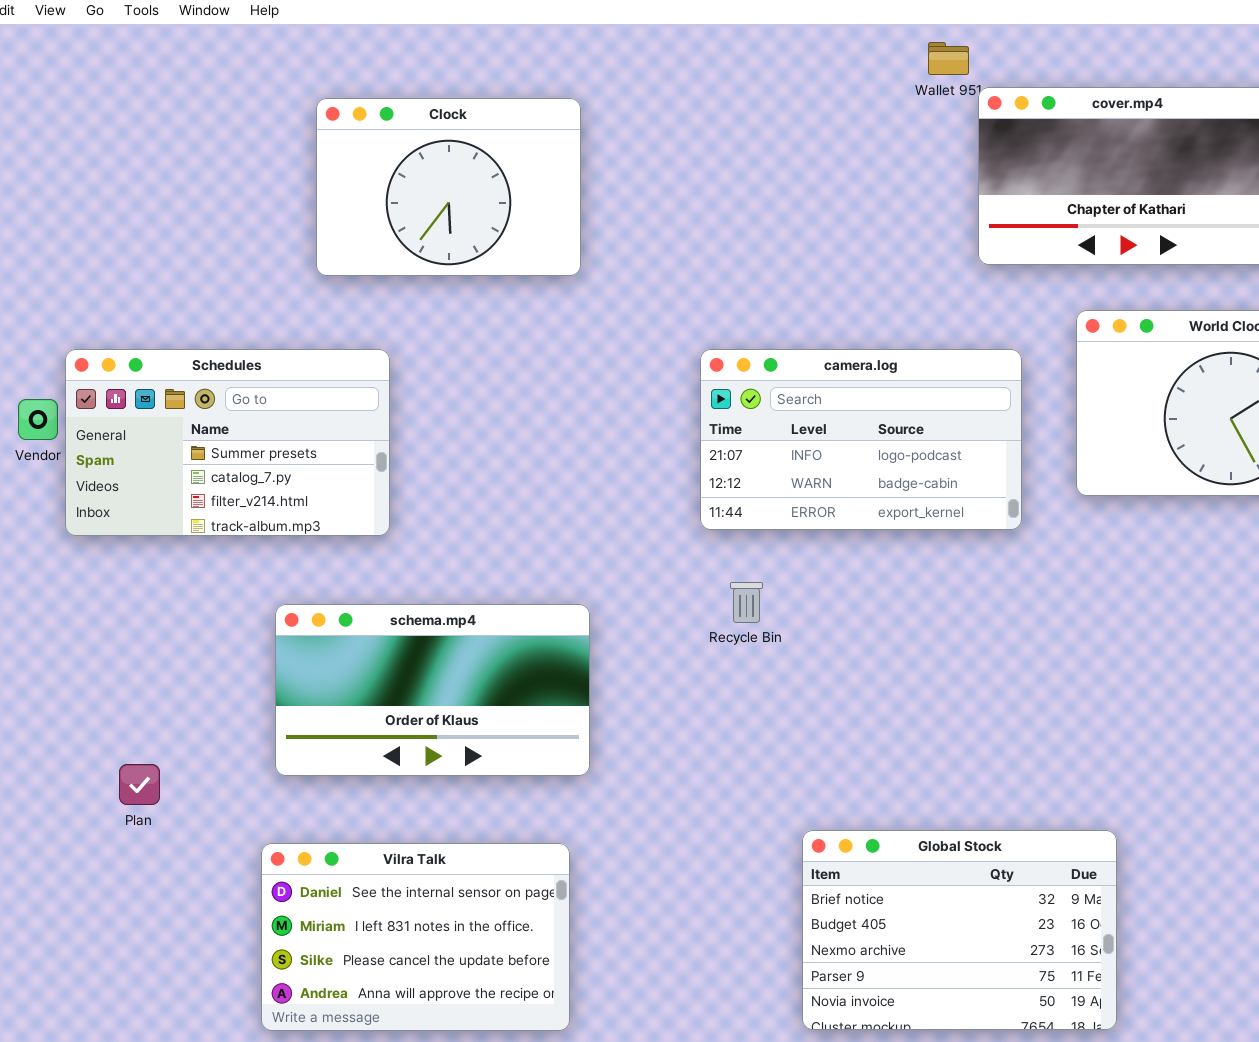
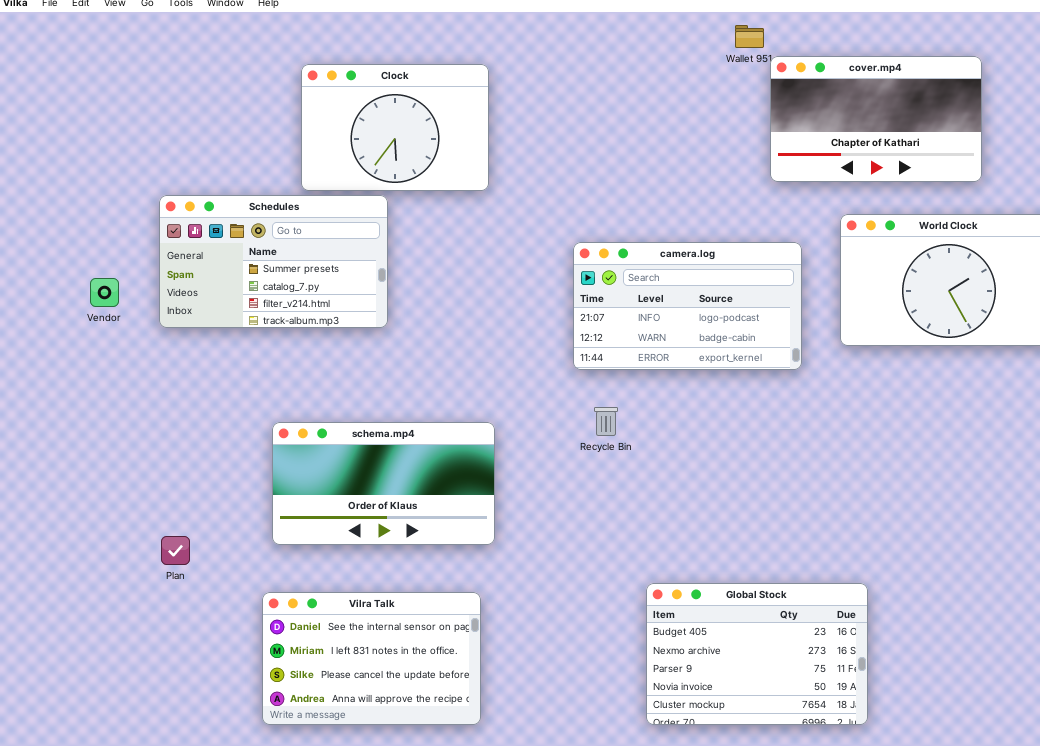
Schedules: [65,349,390,536] -> [159,195,388,328], moved
Global Stock: [802,830,1117,1030] -> [646,583,868,725], scrolled down 1 row

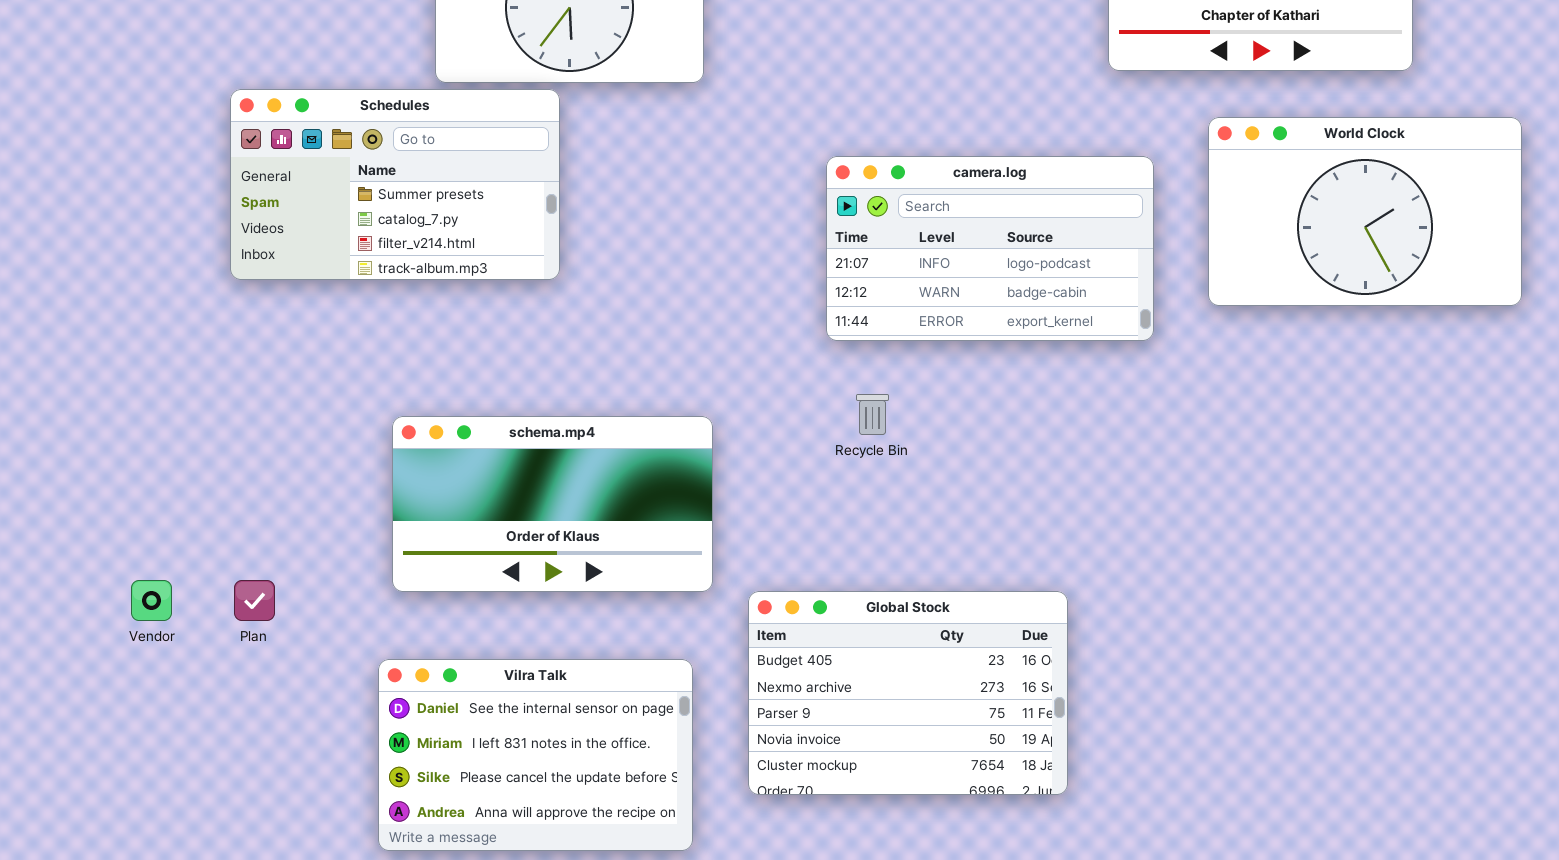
Vendor: [90,278,119,307] -> [131,580,172,621], moved
Global Stock: [646,583,868,725] -> [748,591,1068,795], moved

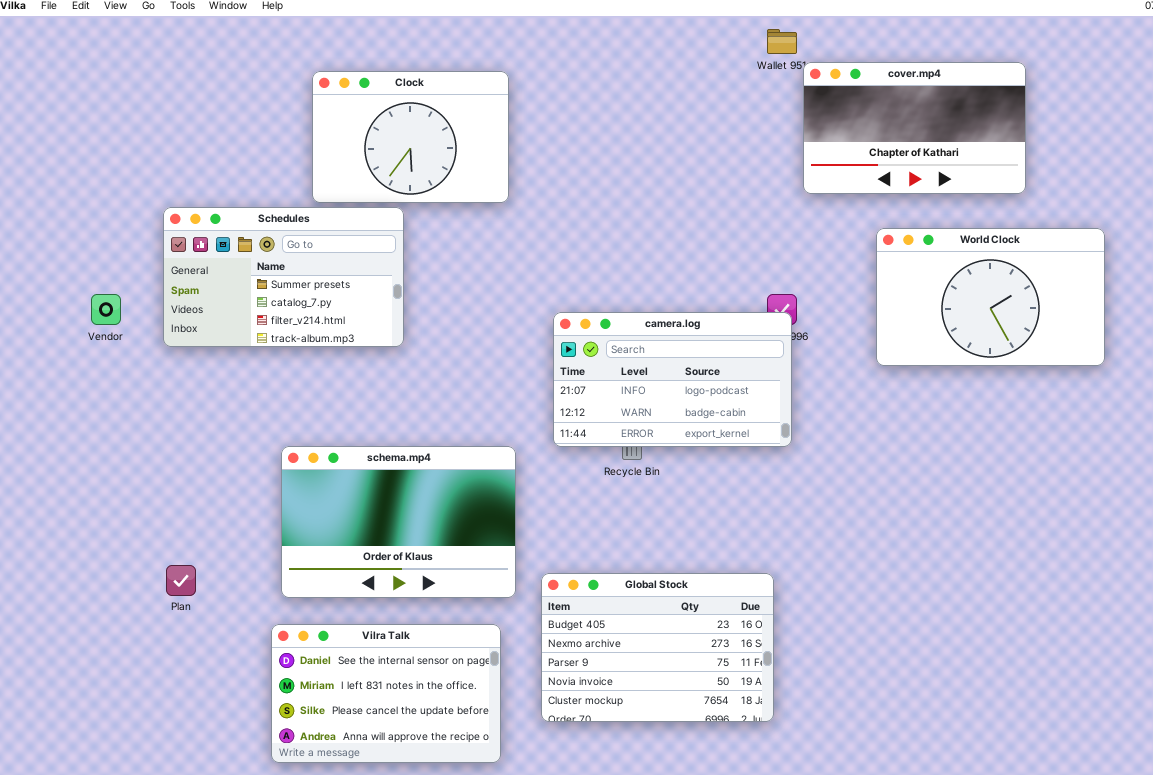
camera.log: [826,156,1154,341] -> [553,312,792,447], moved
schema.mp4: [392,416,713,592] -> [281,446,516,598], resized
Vendor: [131,580,172,621] -> [91,294,121,325], moved

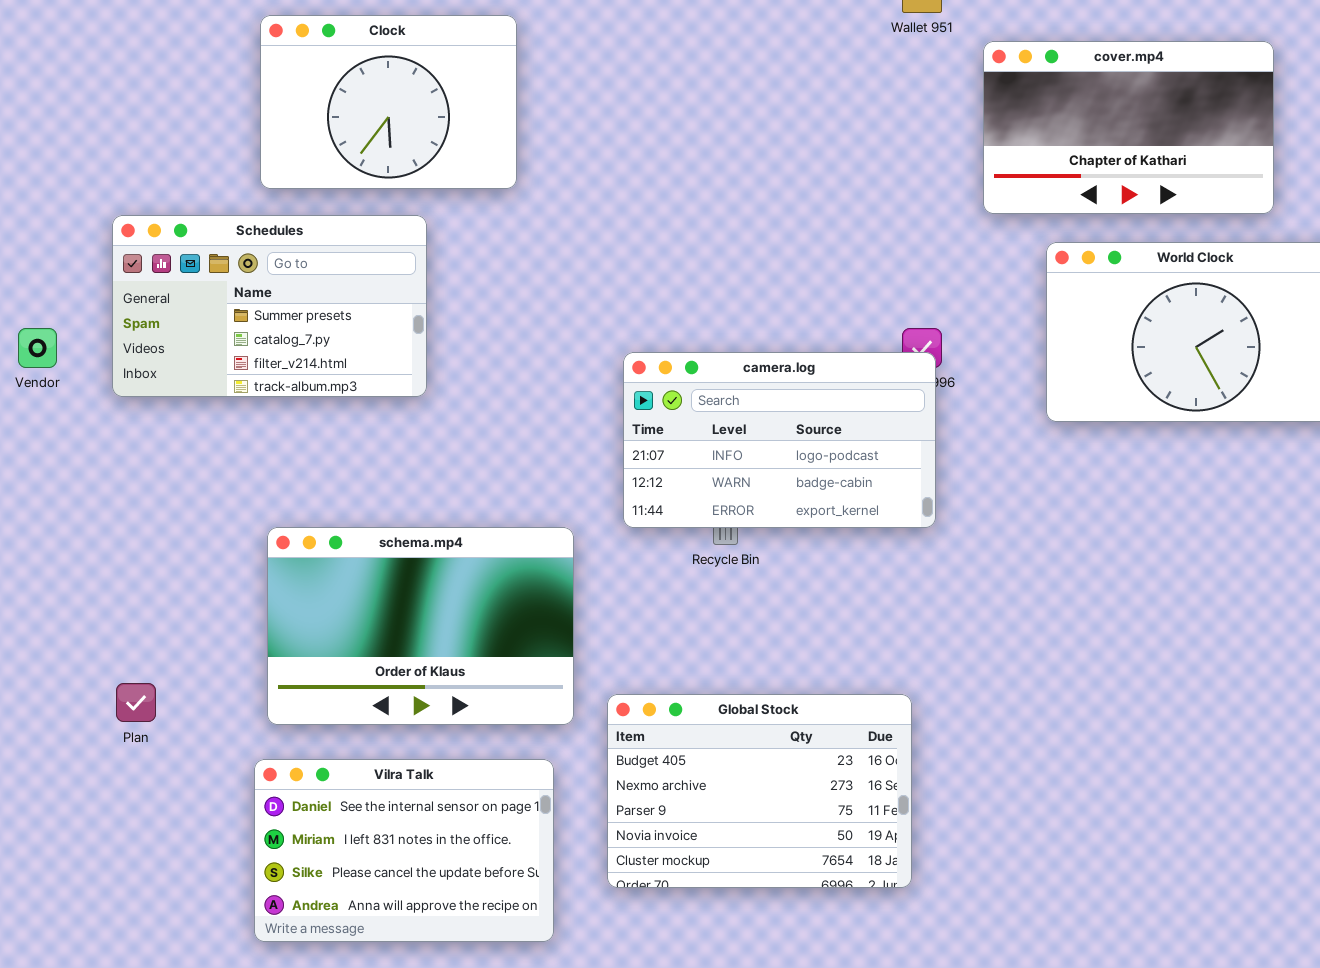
cover.mp4: [803,62,1026,194] -> [983,41,1274,214], moved
Clock: [312,71,509,203] -> [260,15,517,189], moved

